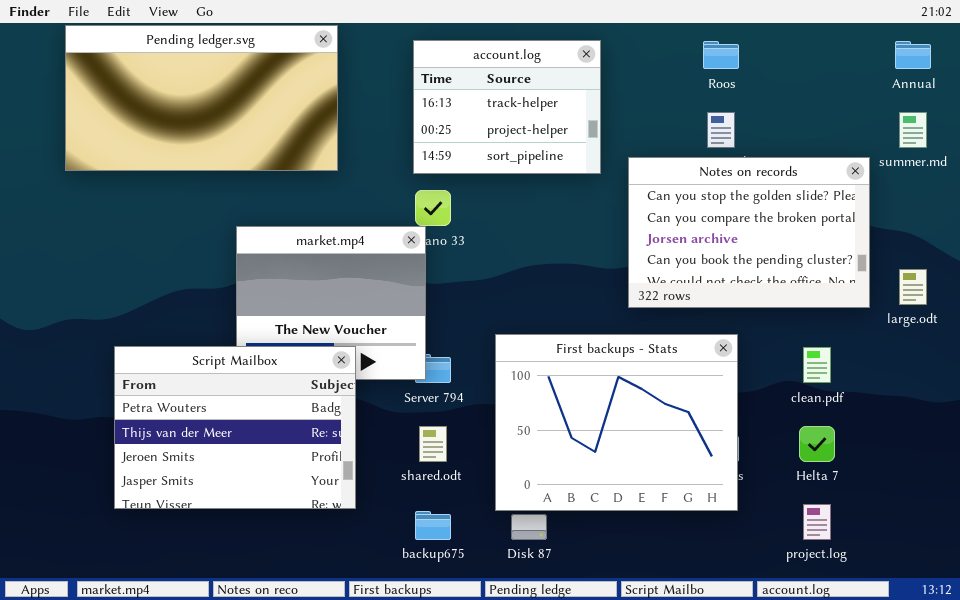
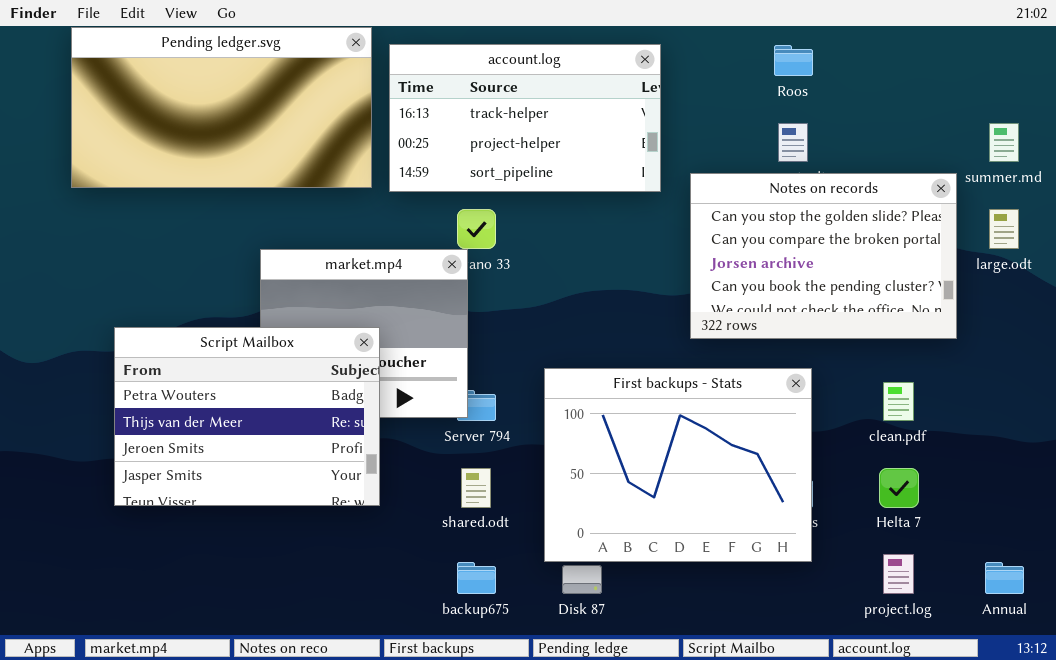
account.log: [413,40,601,174] -> [389,44,661,192], resized
Annual: [895,41,931,69] -> [985,562,1024,594], moved
large.odt: [899,269,927,305] -> [989,209,1019,249], moved
Script Mailbox: [114,346,356,509] -> [114,327,380,506], moved

